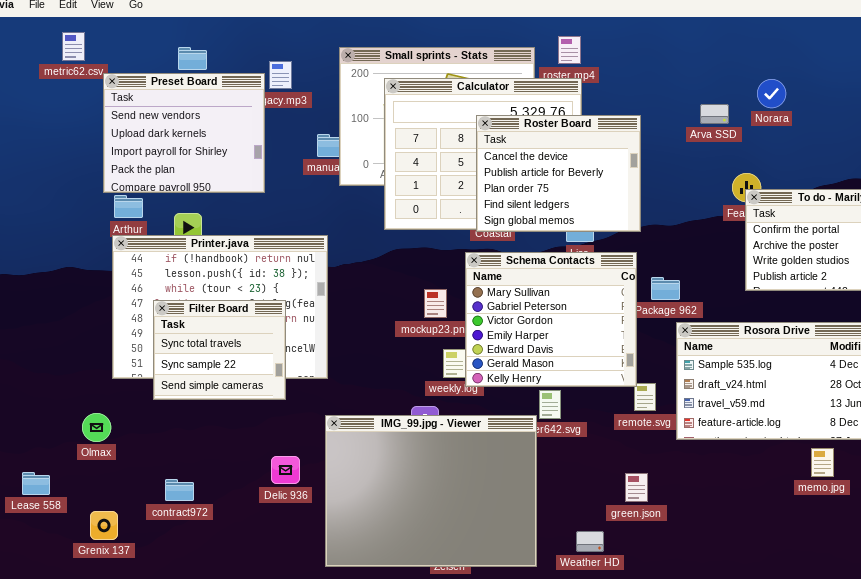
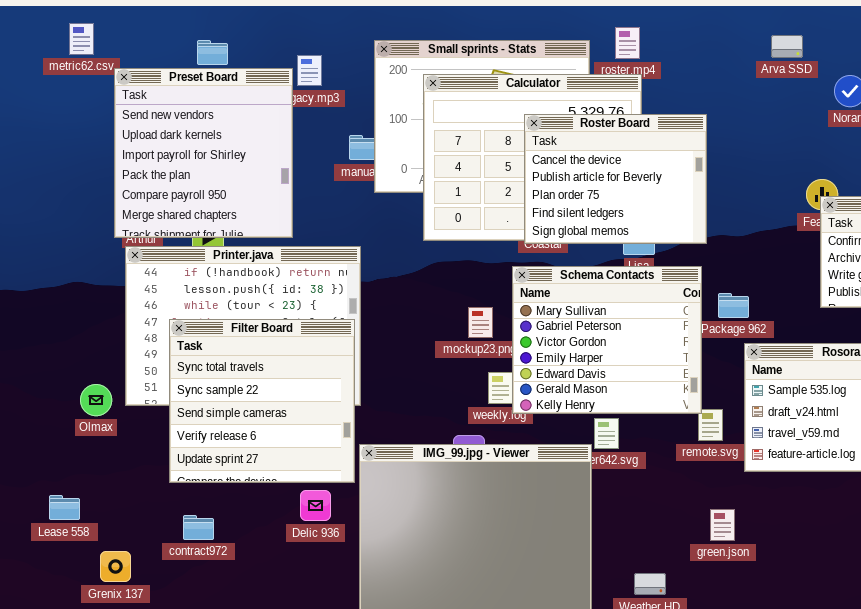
Preset Board: [103,73,265,193] -> [114,68,293,238], resized
Arva SSD: [700,104,729,124] -> [771,35,803,58], moved
Filter Board: [153,300,286,400] -> [169,319,355,483], resized
Olmax: [82,413,111,442] -> [80,384,112,416], moved
Lease 558: [22,472,50,495] -> [49,495,80,520], moved
green.json: [625,473,648,502] -> [710,509,735,541], moved

